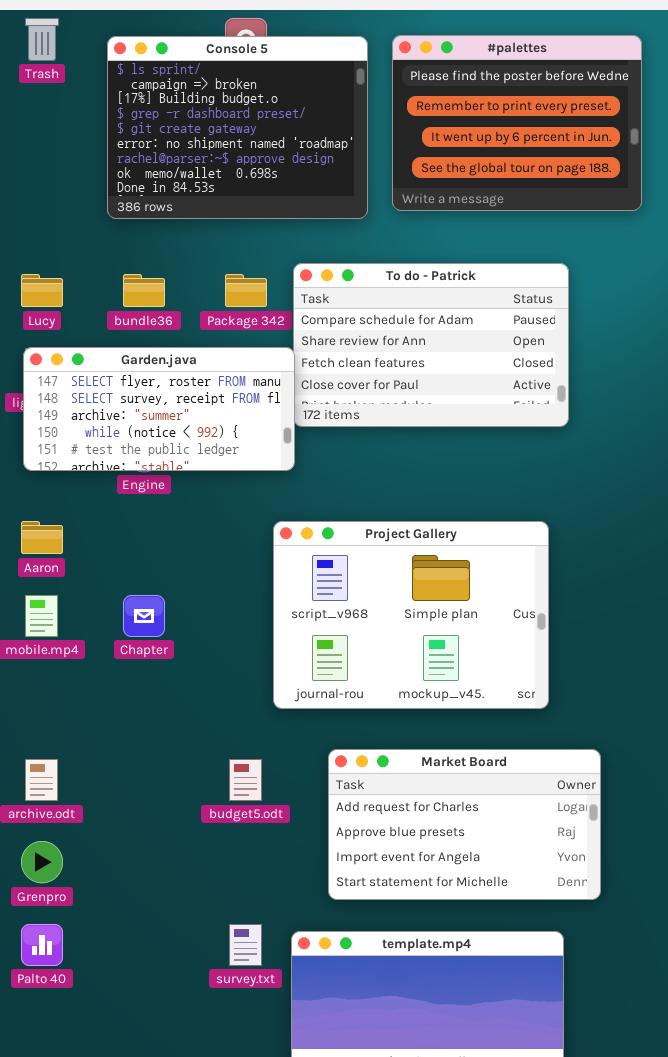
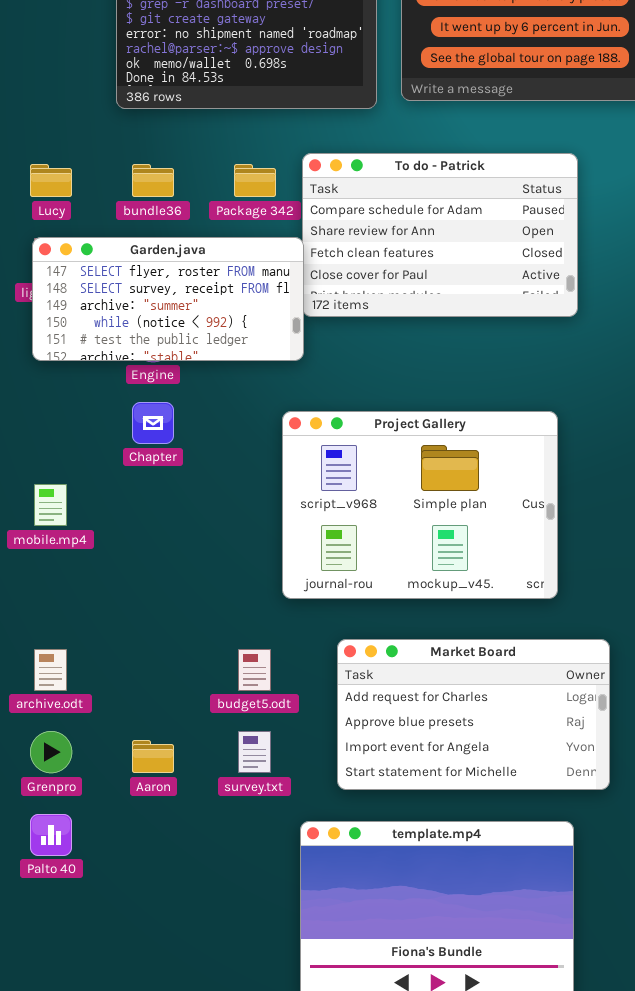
Aaron: [21,521,63,554] -> [132,740,174,773], moved
Chapter: [123,595,165,637] -> [132,402,174,444], moved
survey.txt: [229,924,262,966] -> [238,731,271,773], moved

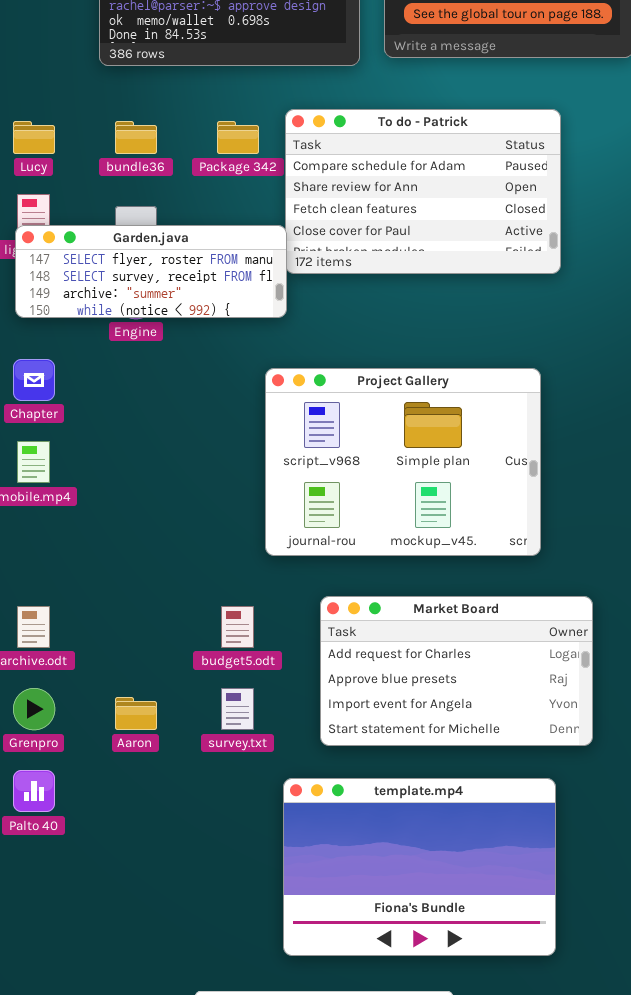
Garden.java: [32,237,304,361] -> [15,225,287,318], resized
Chapter: [132,402,174,444] -> [13,359,55,401], moved

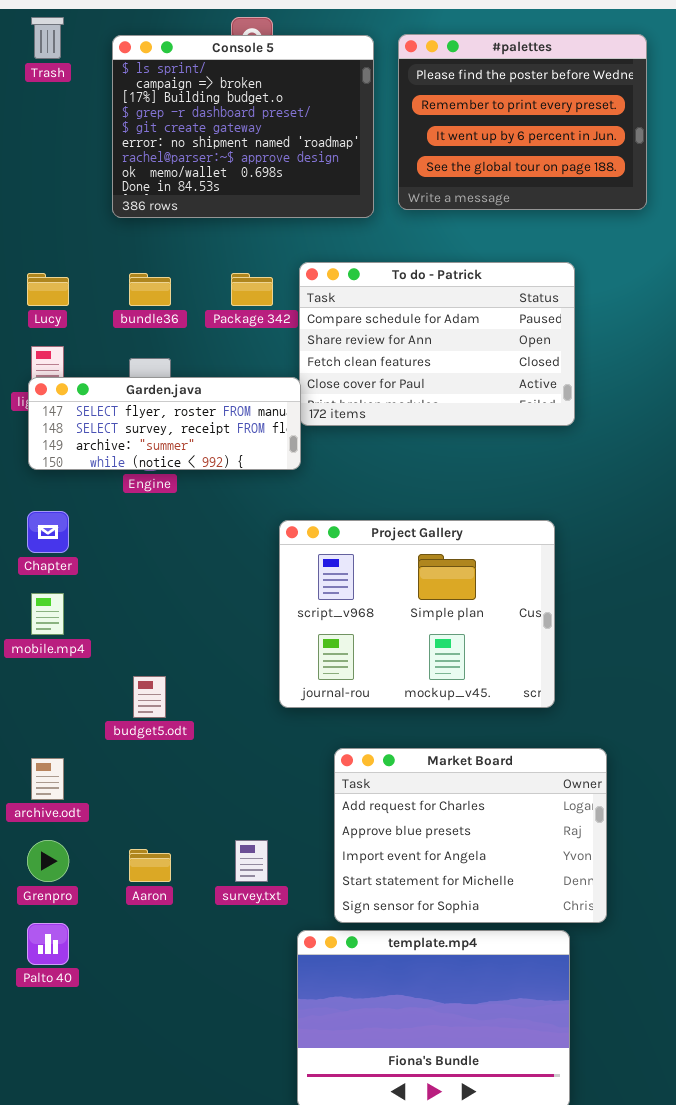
Market Board: [320,596,593,746] -> [334,748,607,923], resized
budget5.odt: [221,606,254,648] -> [133,676,166,718], moved

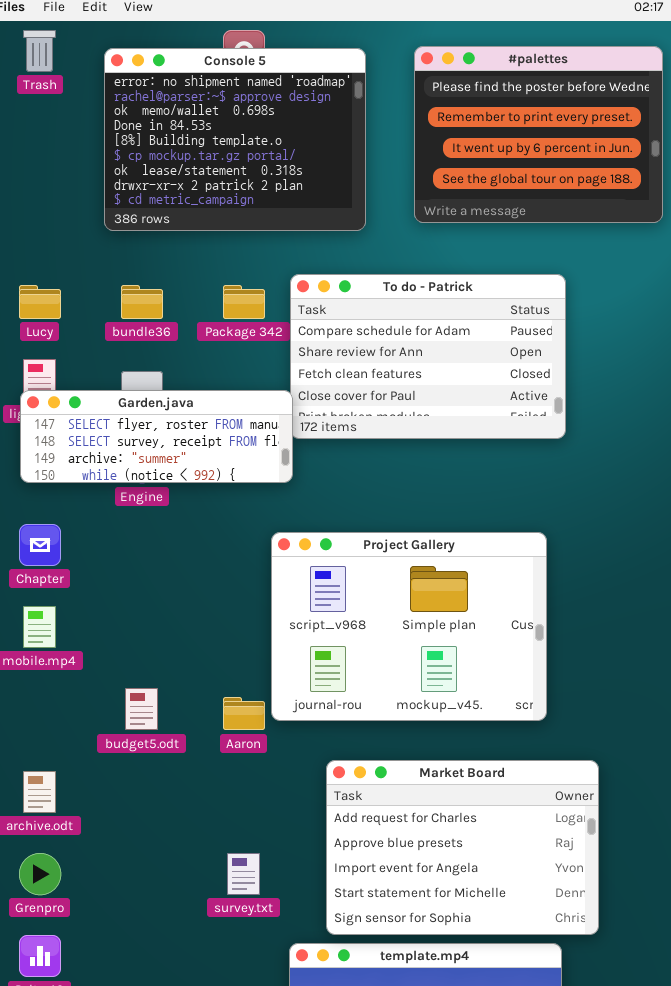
#palettes: [398,34,647,210] -> [414,46,663,223], moved
Console 5: [112,35,374,218] -> [104,48,366,231], scrolled down 5 rows
Aaron: [129,849,171,882] -> [223,697,265,730], moved

